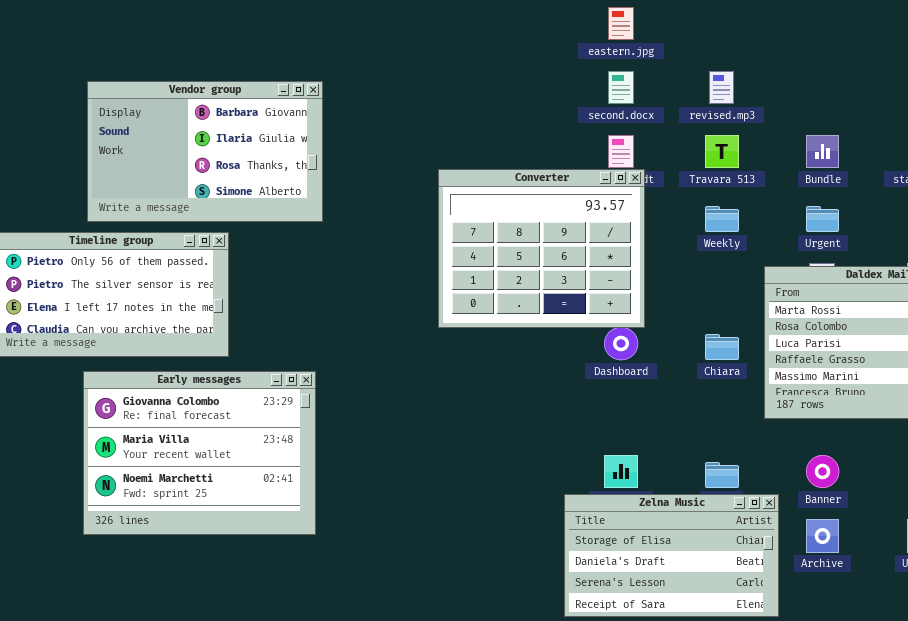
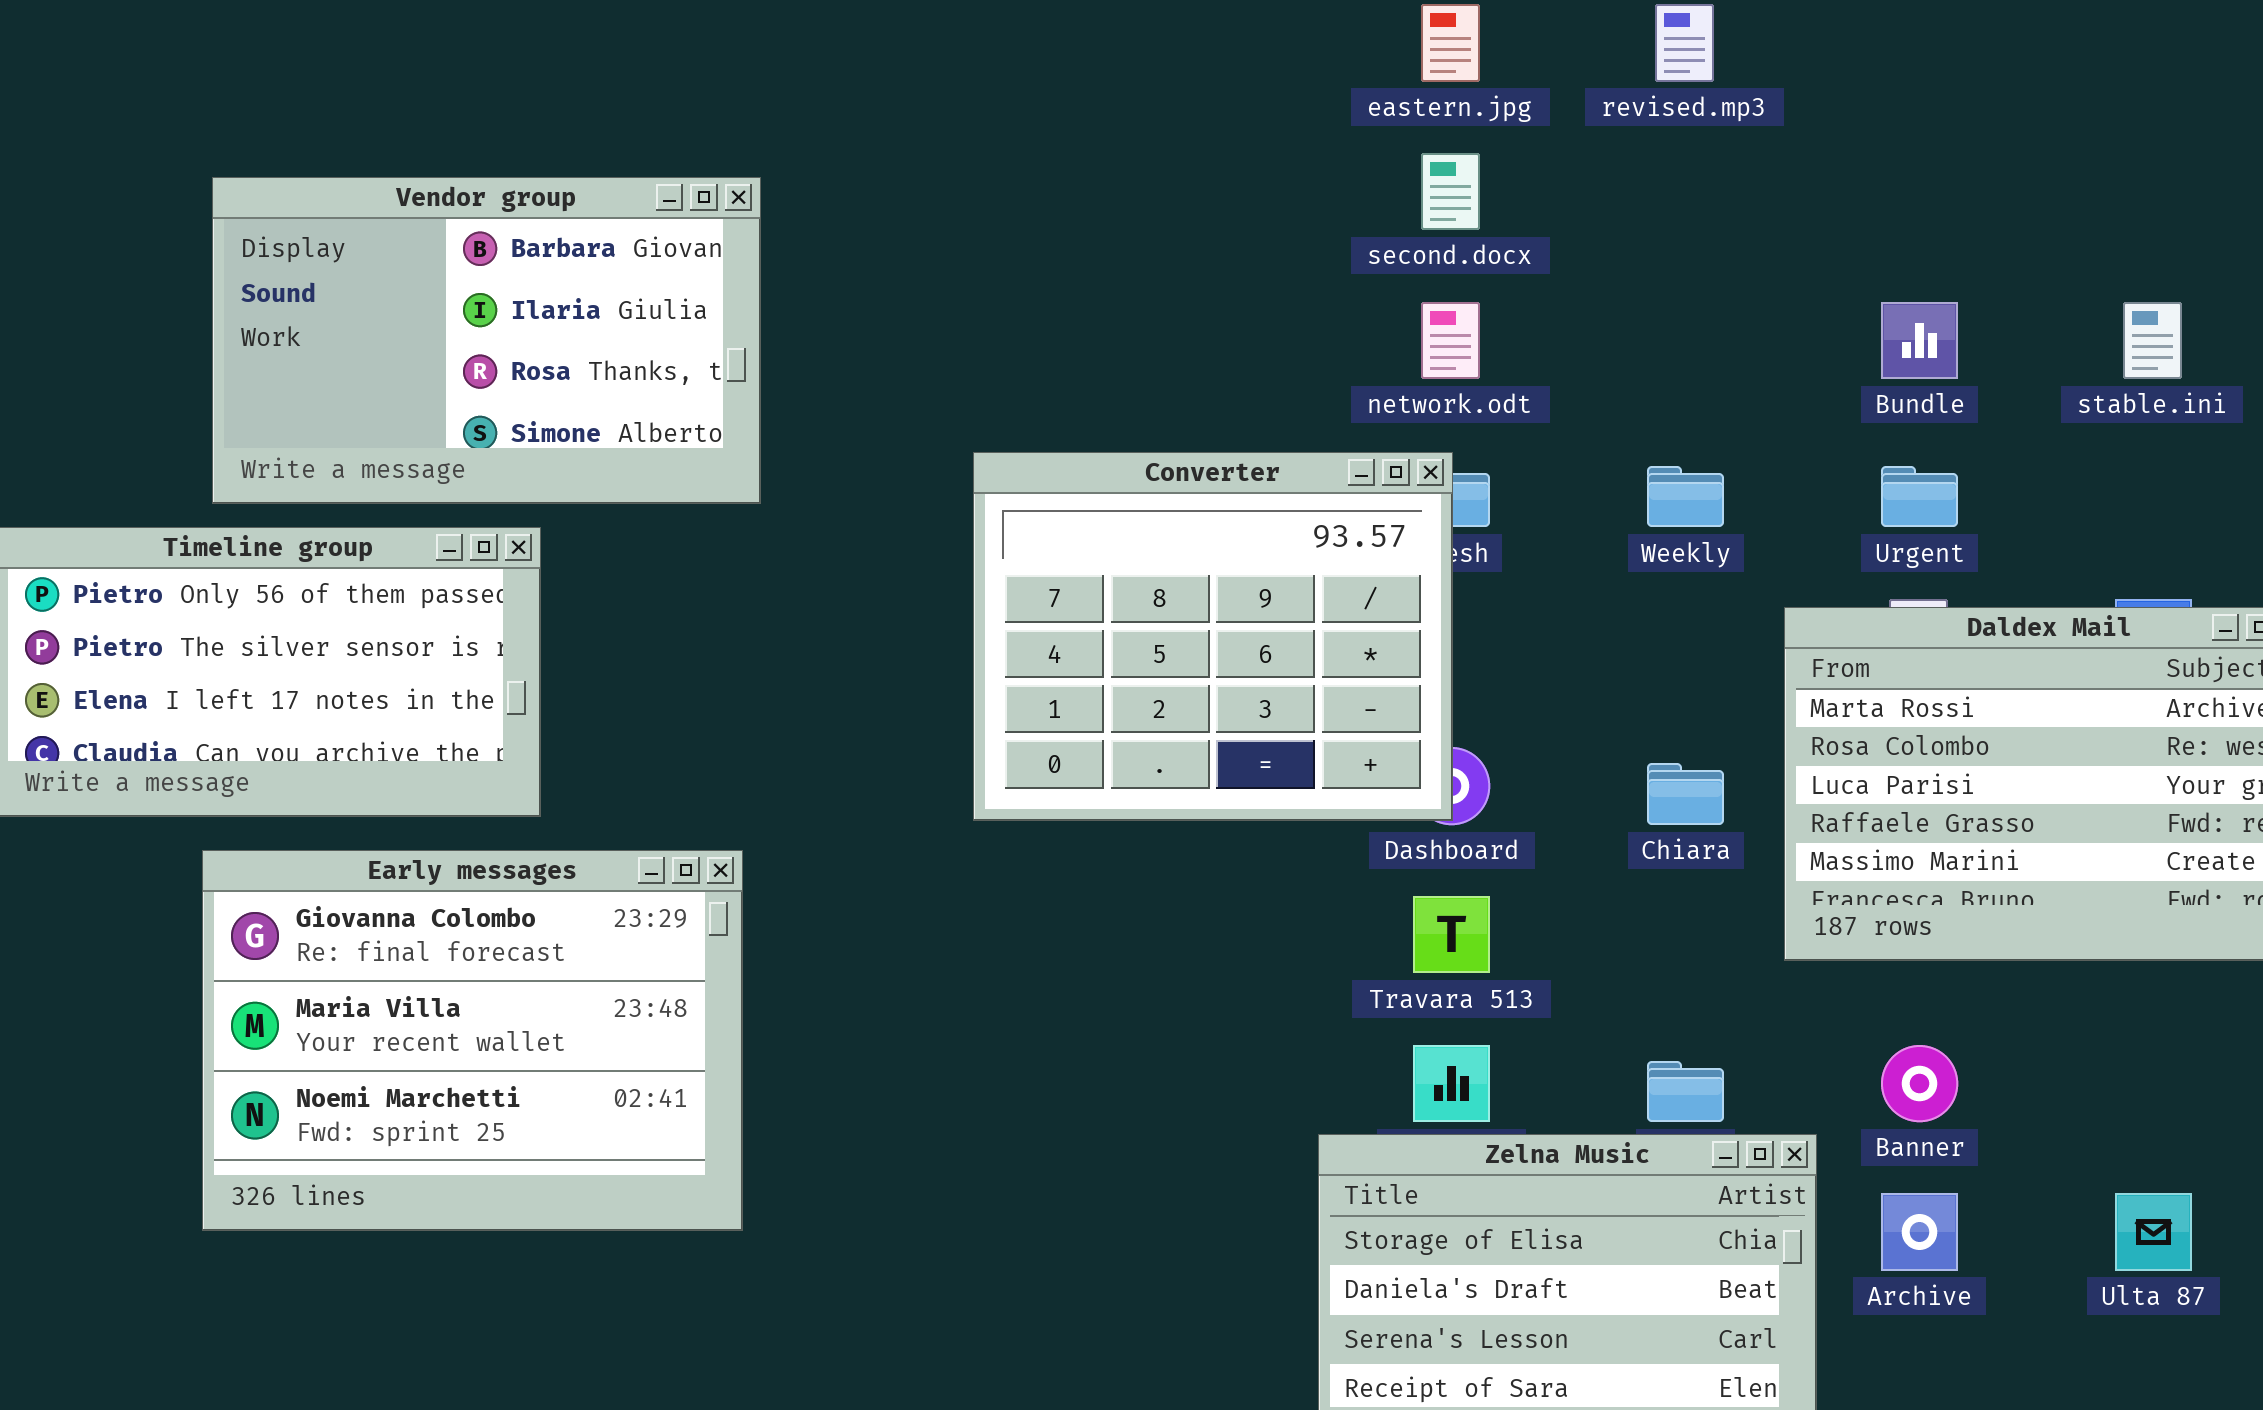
revised.mp3: [709,71,734,104] -> [1655,4,1714,82], moved
Travara 513: [705,135,739,168] -> [1413,896,1490,973], moved
Converter: [438,169,645,328] -> [973,452,1453,821], moved

